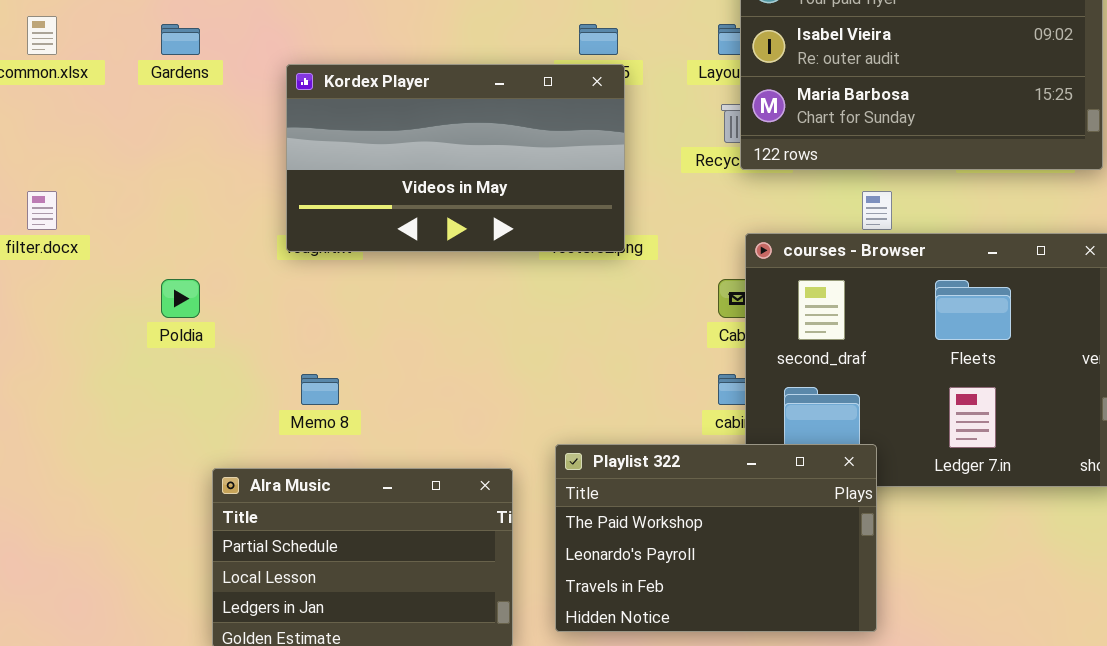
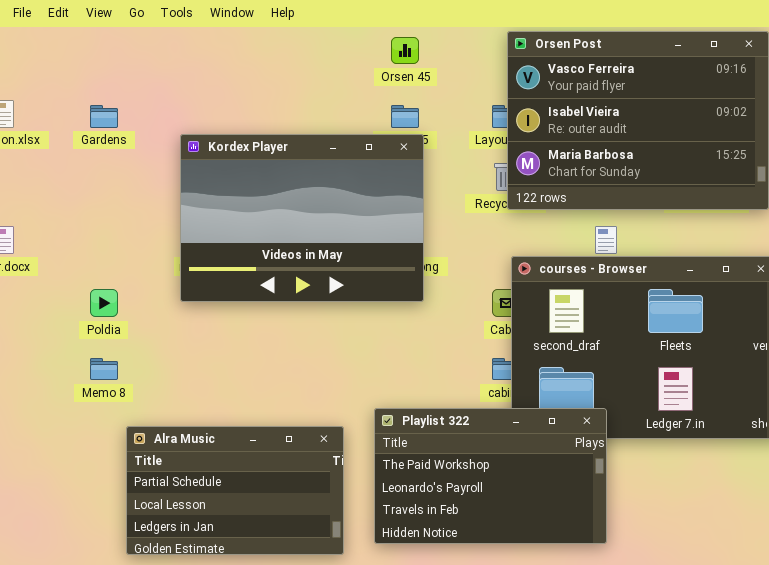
Kordex Player: [286,64,625,252] -> [180,134,424,302], resized
Memo 8: [301,374,339,405] -> [90,358,118,380], moved

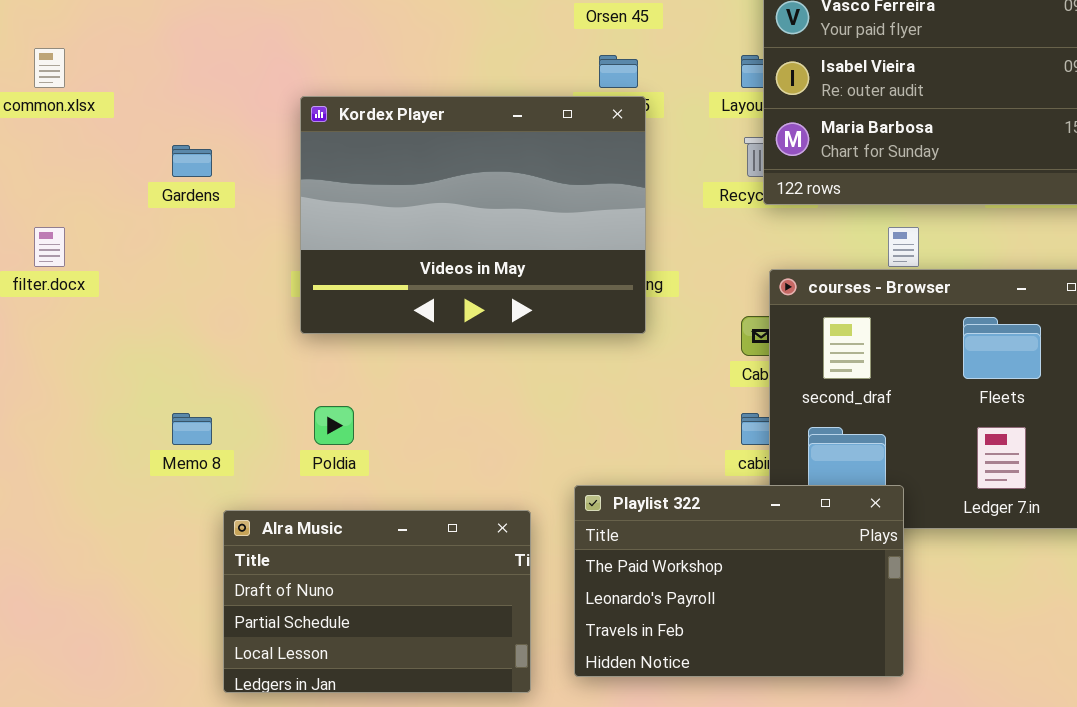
Gardens: [90,105,118,128] -> [172,145,212,177], moved
Poldia: [90,289,118,317] -> [314,406,354,445], moved
Alra Music: [126,426,344,555] -> [223,510,531,693], scrolled up 1 row

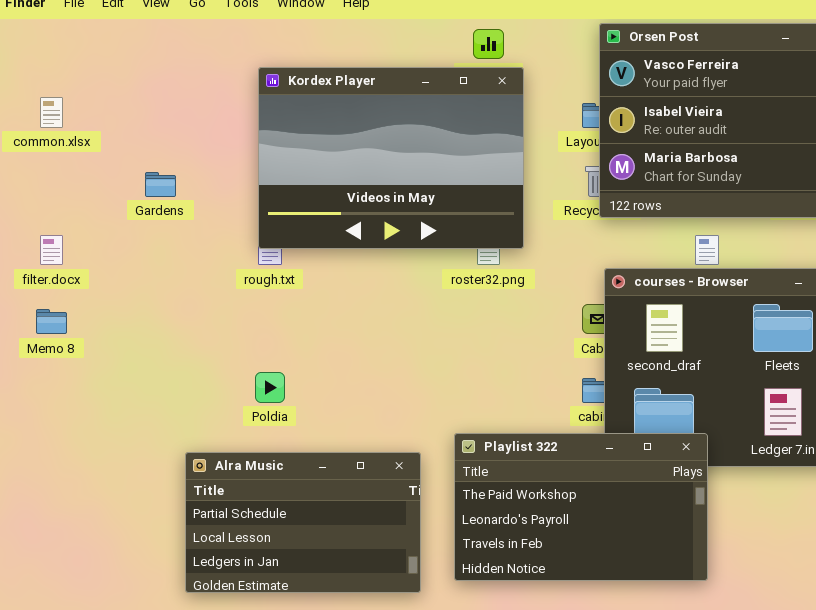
Kordex Player: [300,96,646,334] -> [258,67,524,249], moved
Memo 8: [172,413,212,445] -> [36,309,67,334], moved
Alra Music: [223,510,531,693] -> [185,452,421,593], scrolled down 1 row

